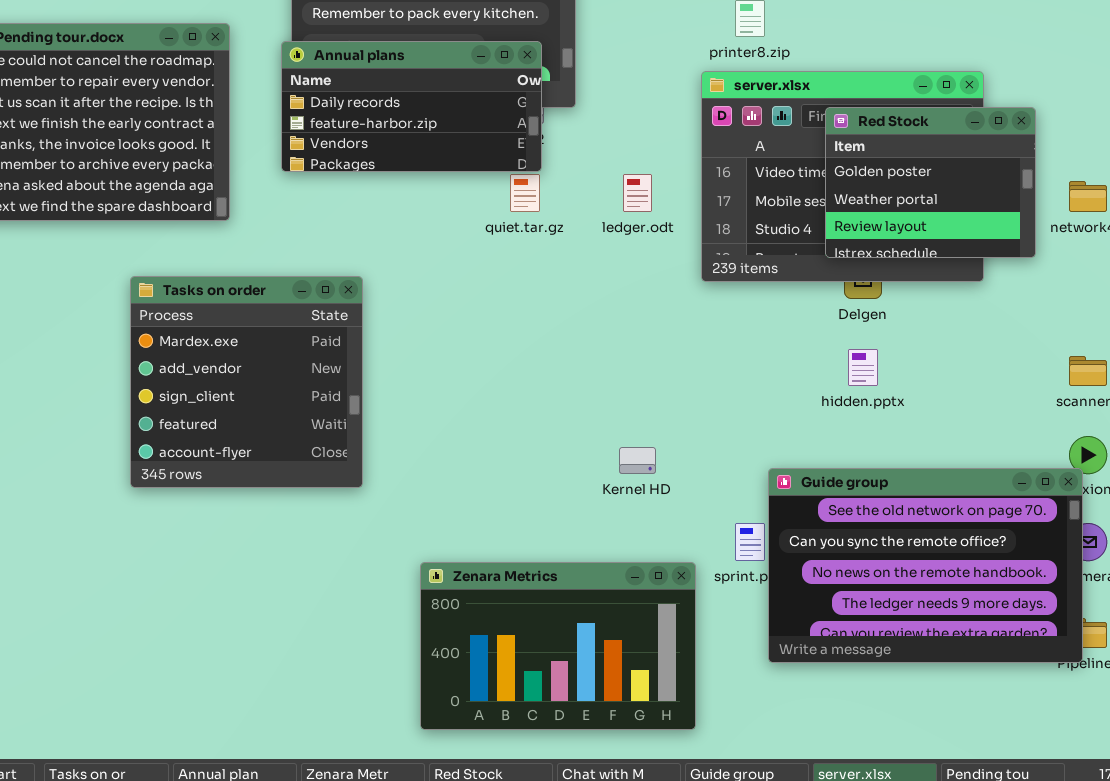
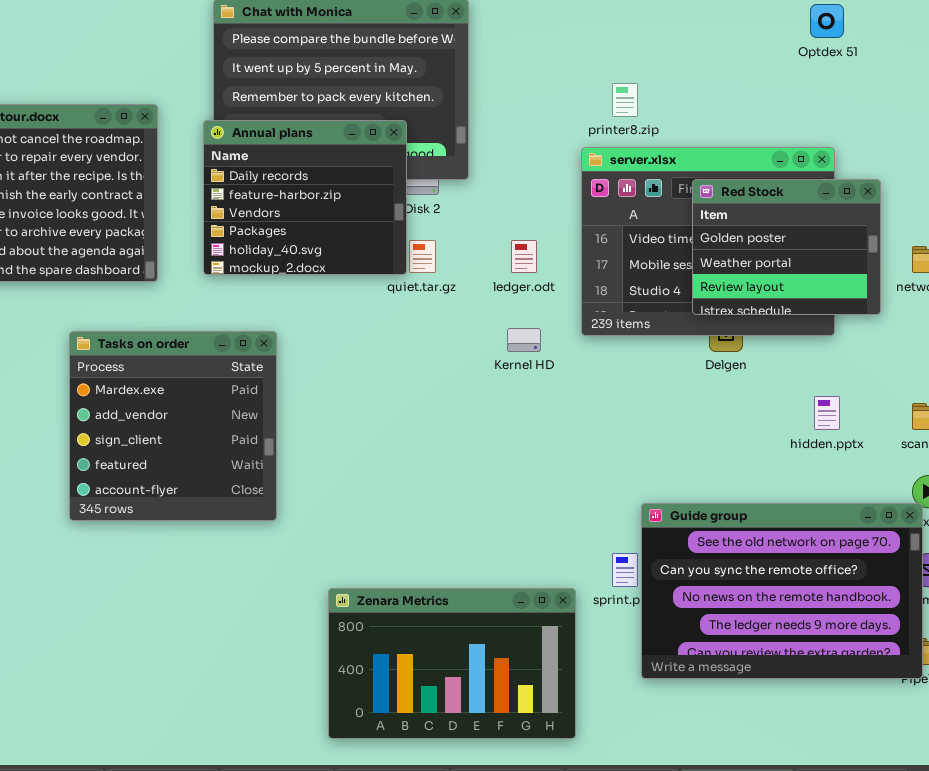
Annual plans: [281,41,542,172] -> [203,120,407,275], resized
hidden.pptx: [848,349,878,386] -> [814,396,840,430], moved
Kernel HD: [619,447,656,474] -> [507,328,541,352], moved

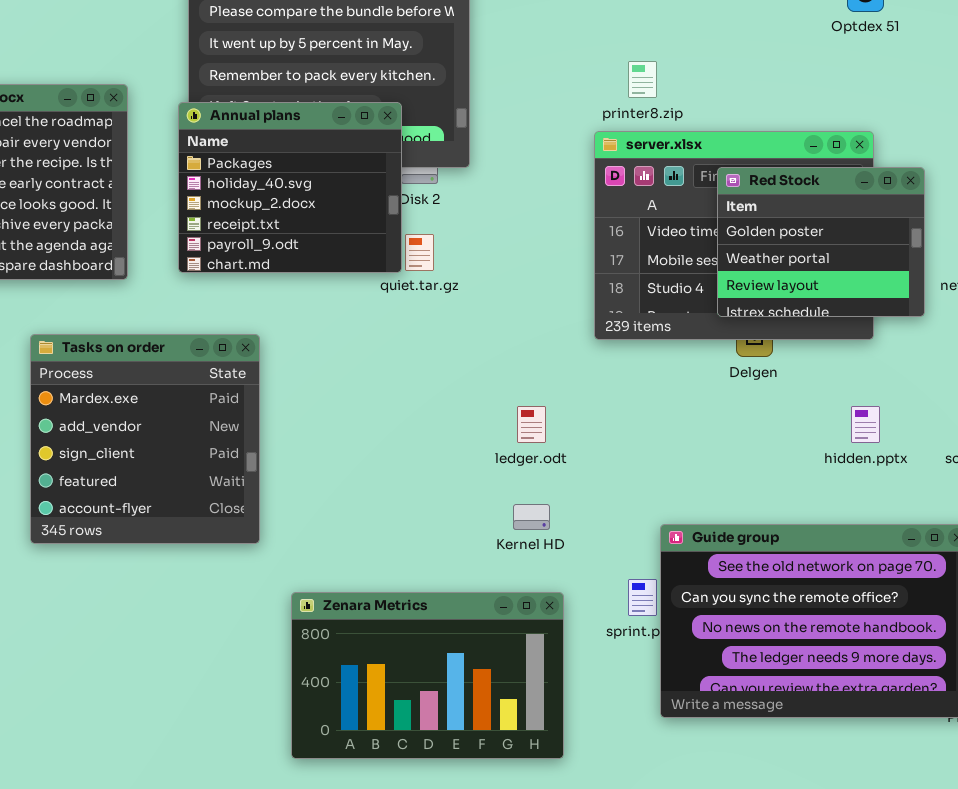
Annual plans: [203,120,407,275] -> [178,102,402,273], scrolled down 3 rows
ledger.odt: [511,240,537,273] -> [517,406,546,443], moved
Kernel HD: [507,328,541,352] -> [513,504,550,530], moved
Zenara Metrics: [328,588,576,739] -> [291,592,564,759], moved

